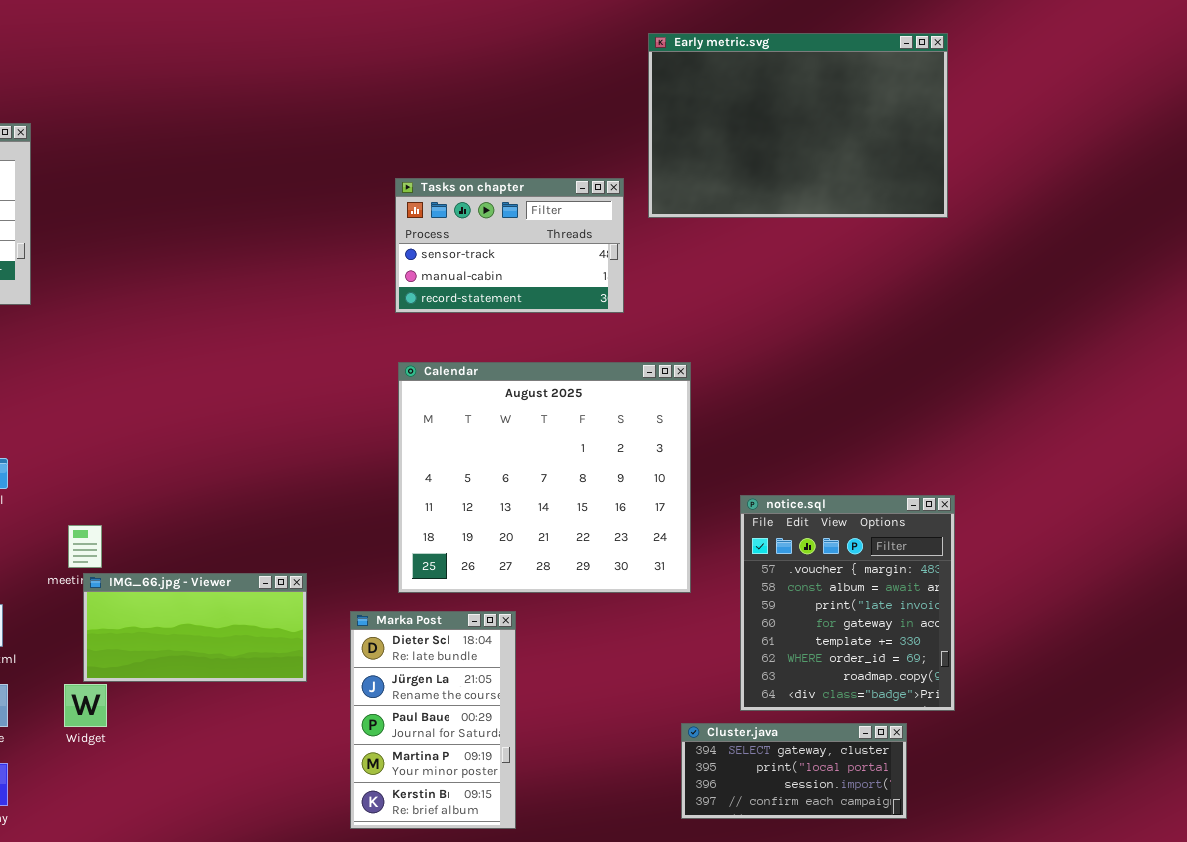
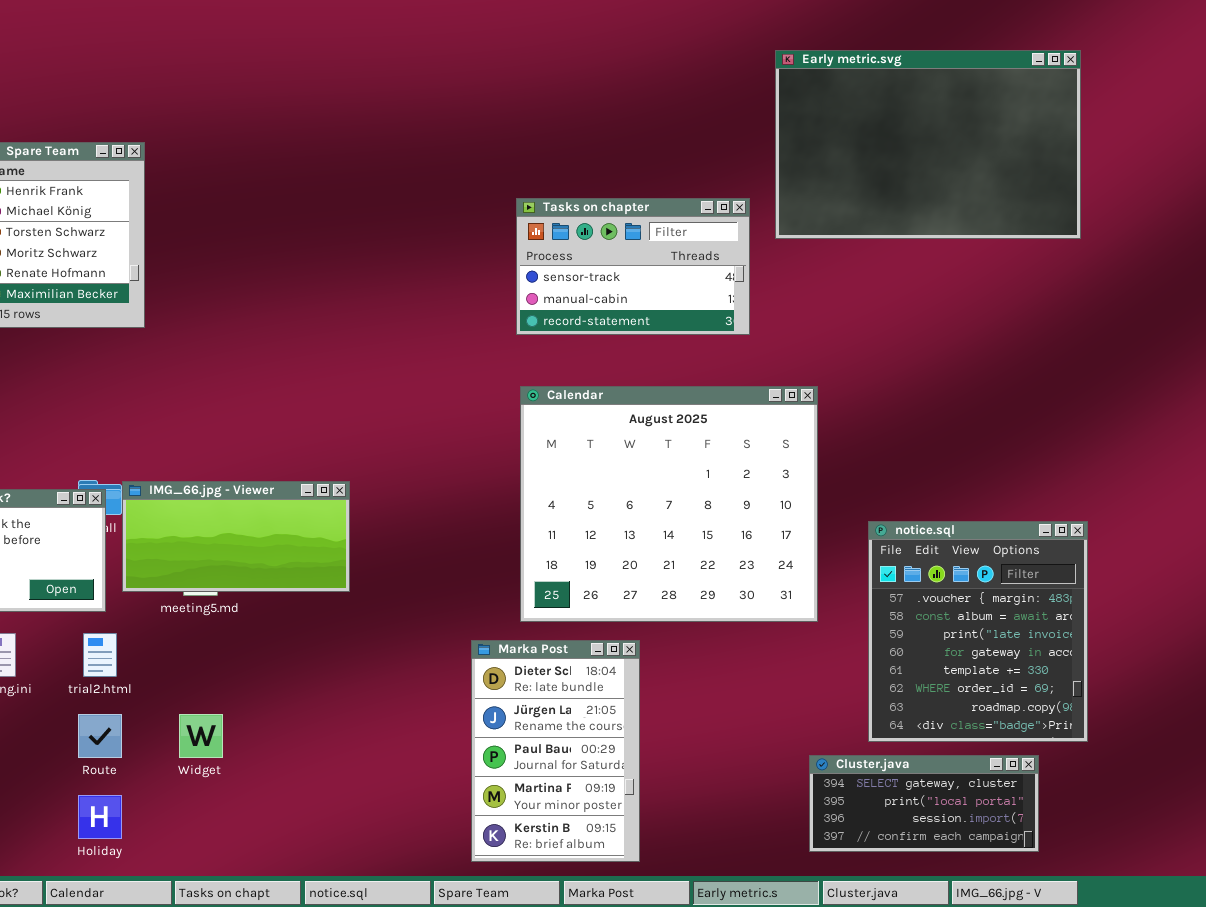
IMG_66.jpg - Viewer: [83,573,307,682] -> [122,481,350,592], moved

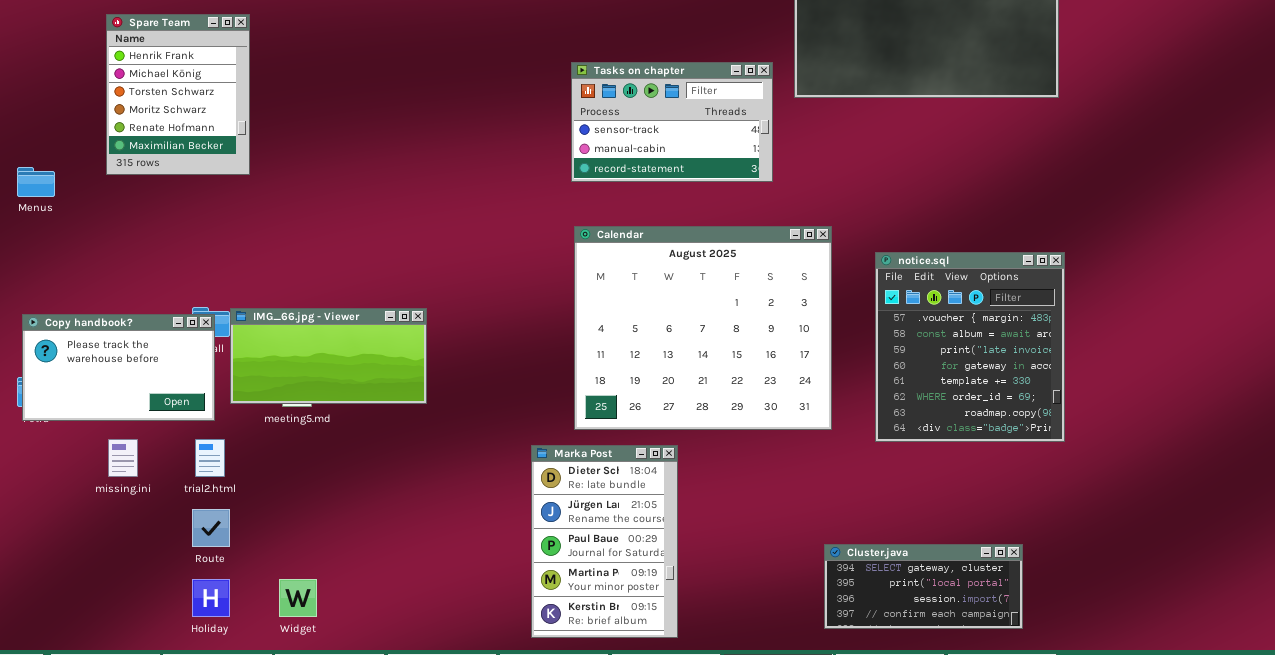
notice.sql: [868,521,1088,742] -> [875,252,1065,442], moved
Widget: [179,714,223,758] -> [279,579,317,617], moved

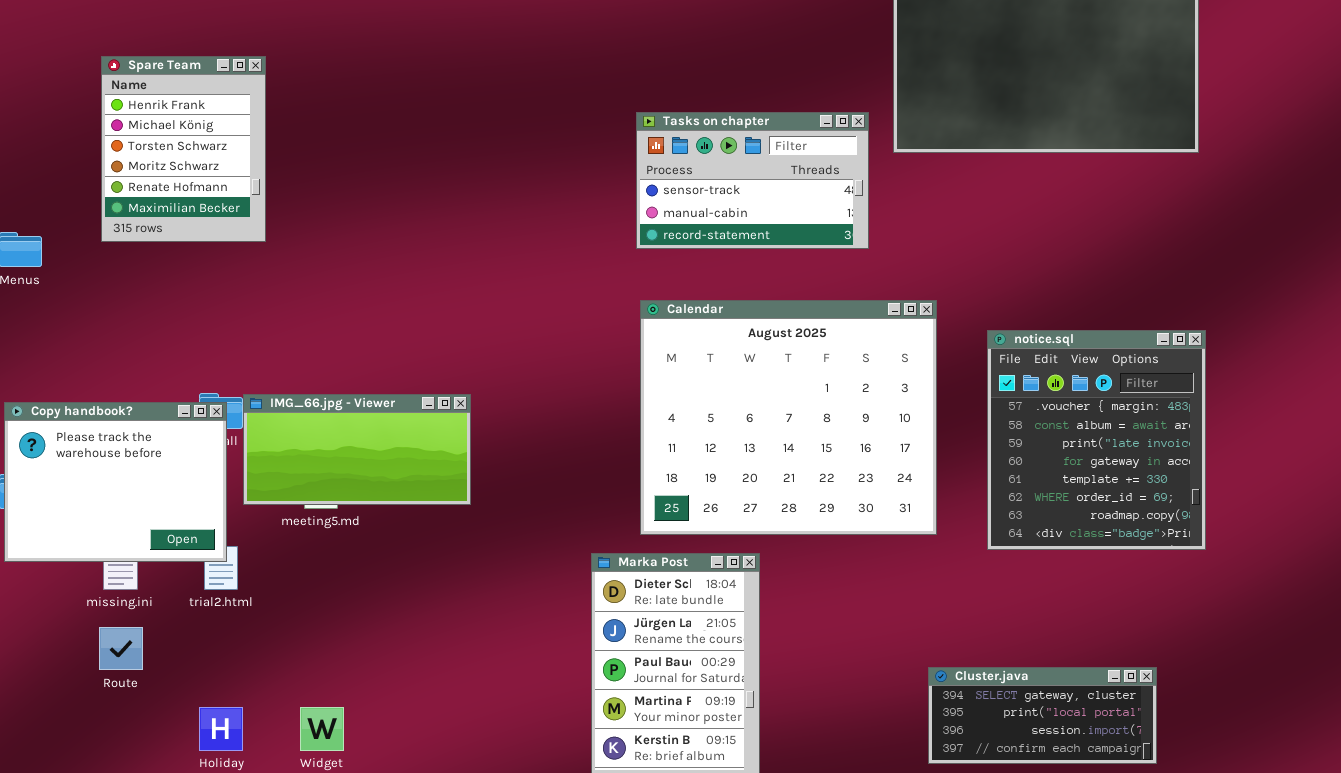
Copy handbook?: [22,314,215,421] -> [4,402,227,562], resized
Route: [192,509,230,547] -> [99,627,143,670], moved

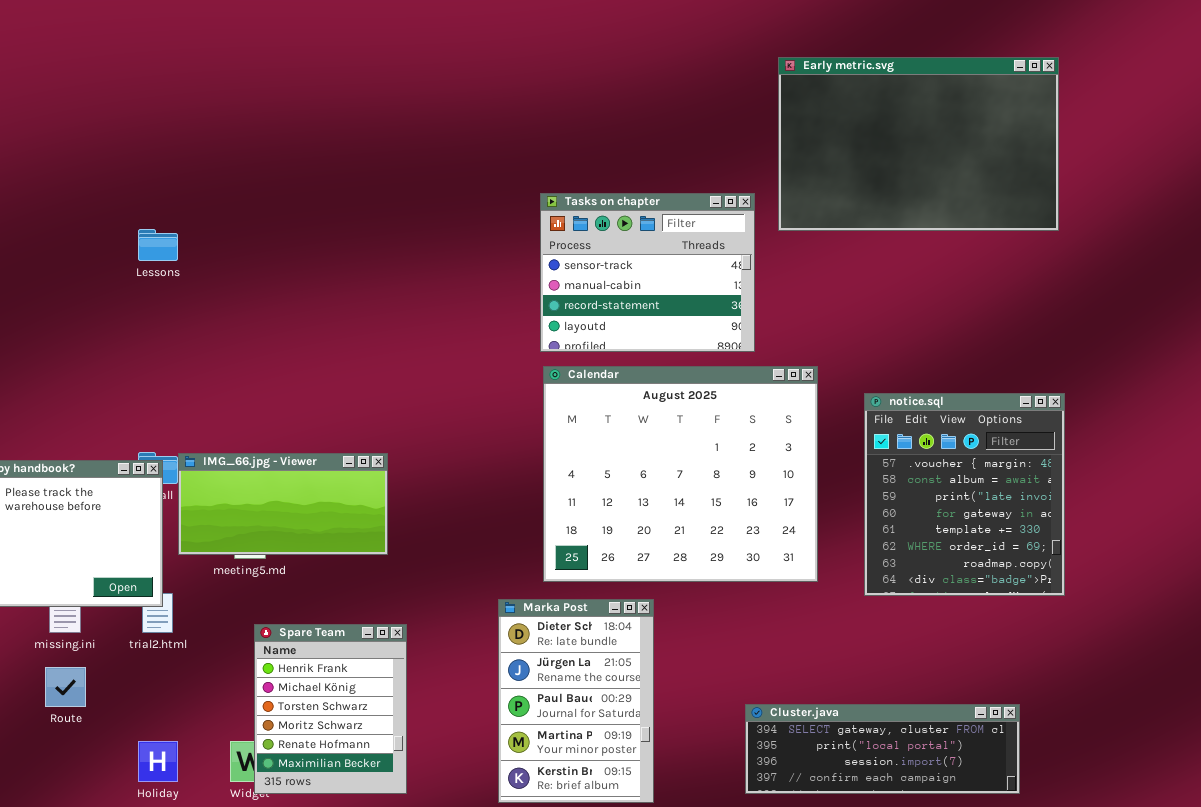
Spare Team: [101,56,266,242] -> [254,624,407,794], moved
Tasks on chapter: [636,112,869,249] -> [540,193,755,352], resized
Cluster.java: [928,667,1157,764] -> [745,704,1020,794], resized

